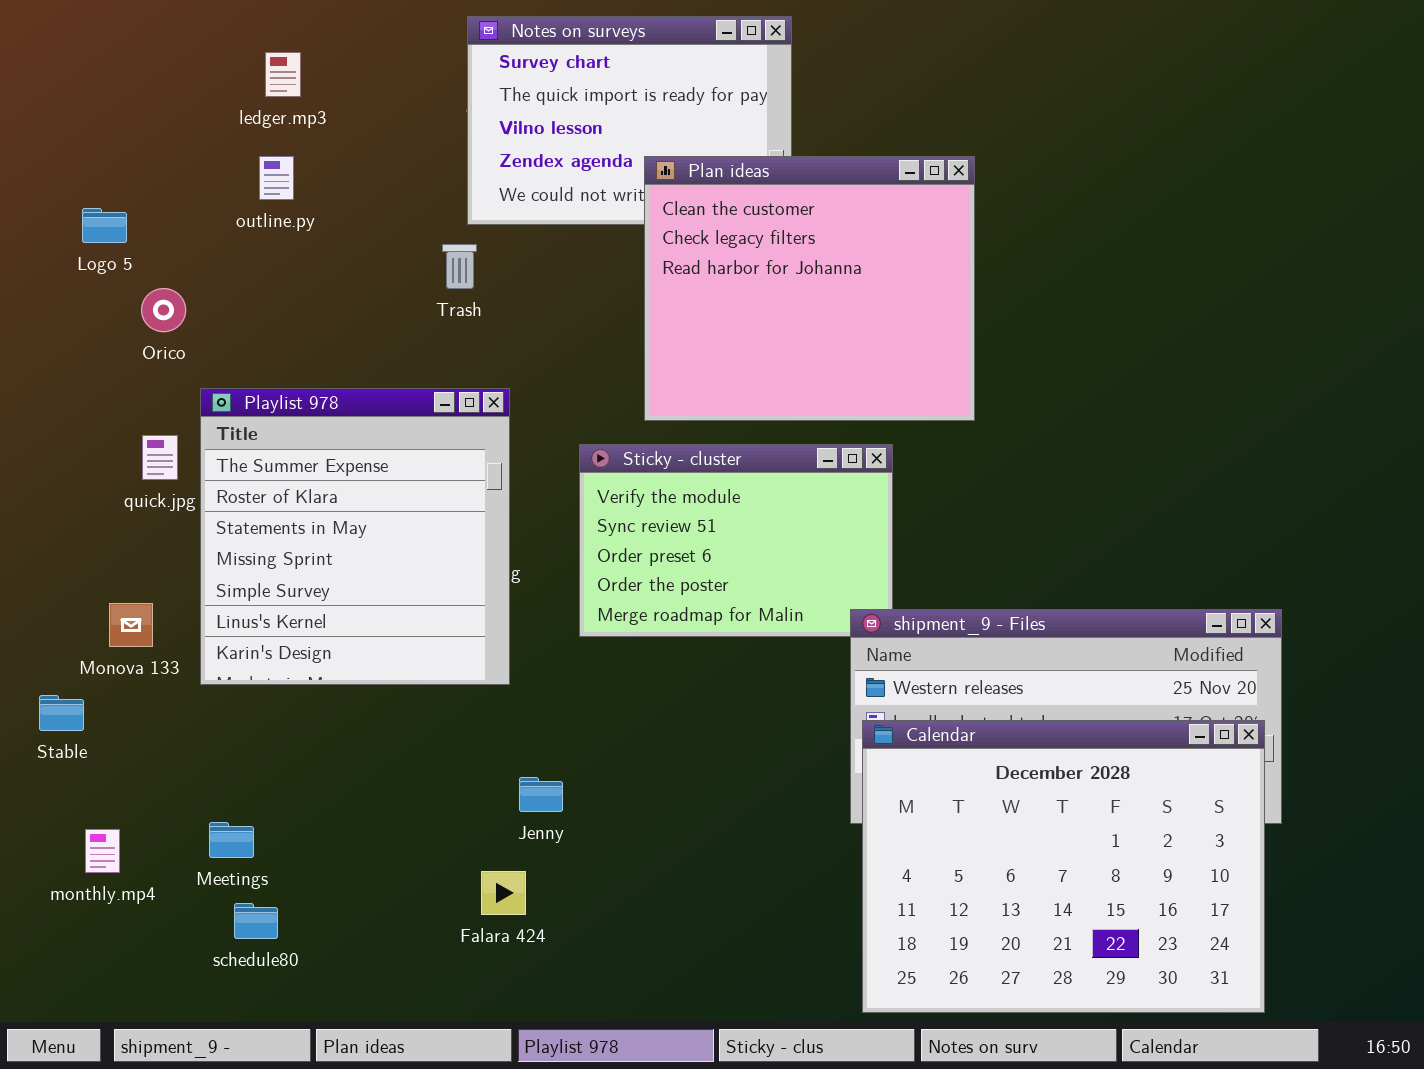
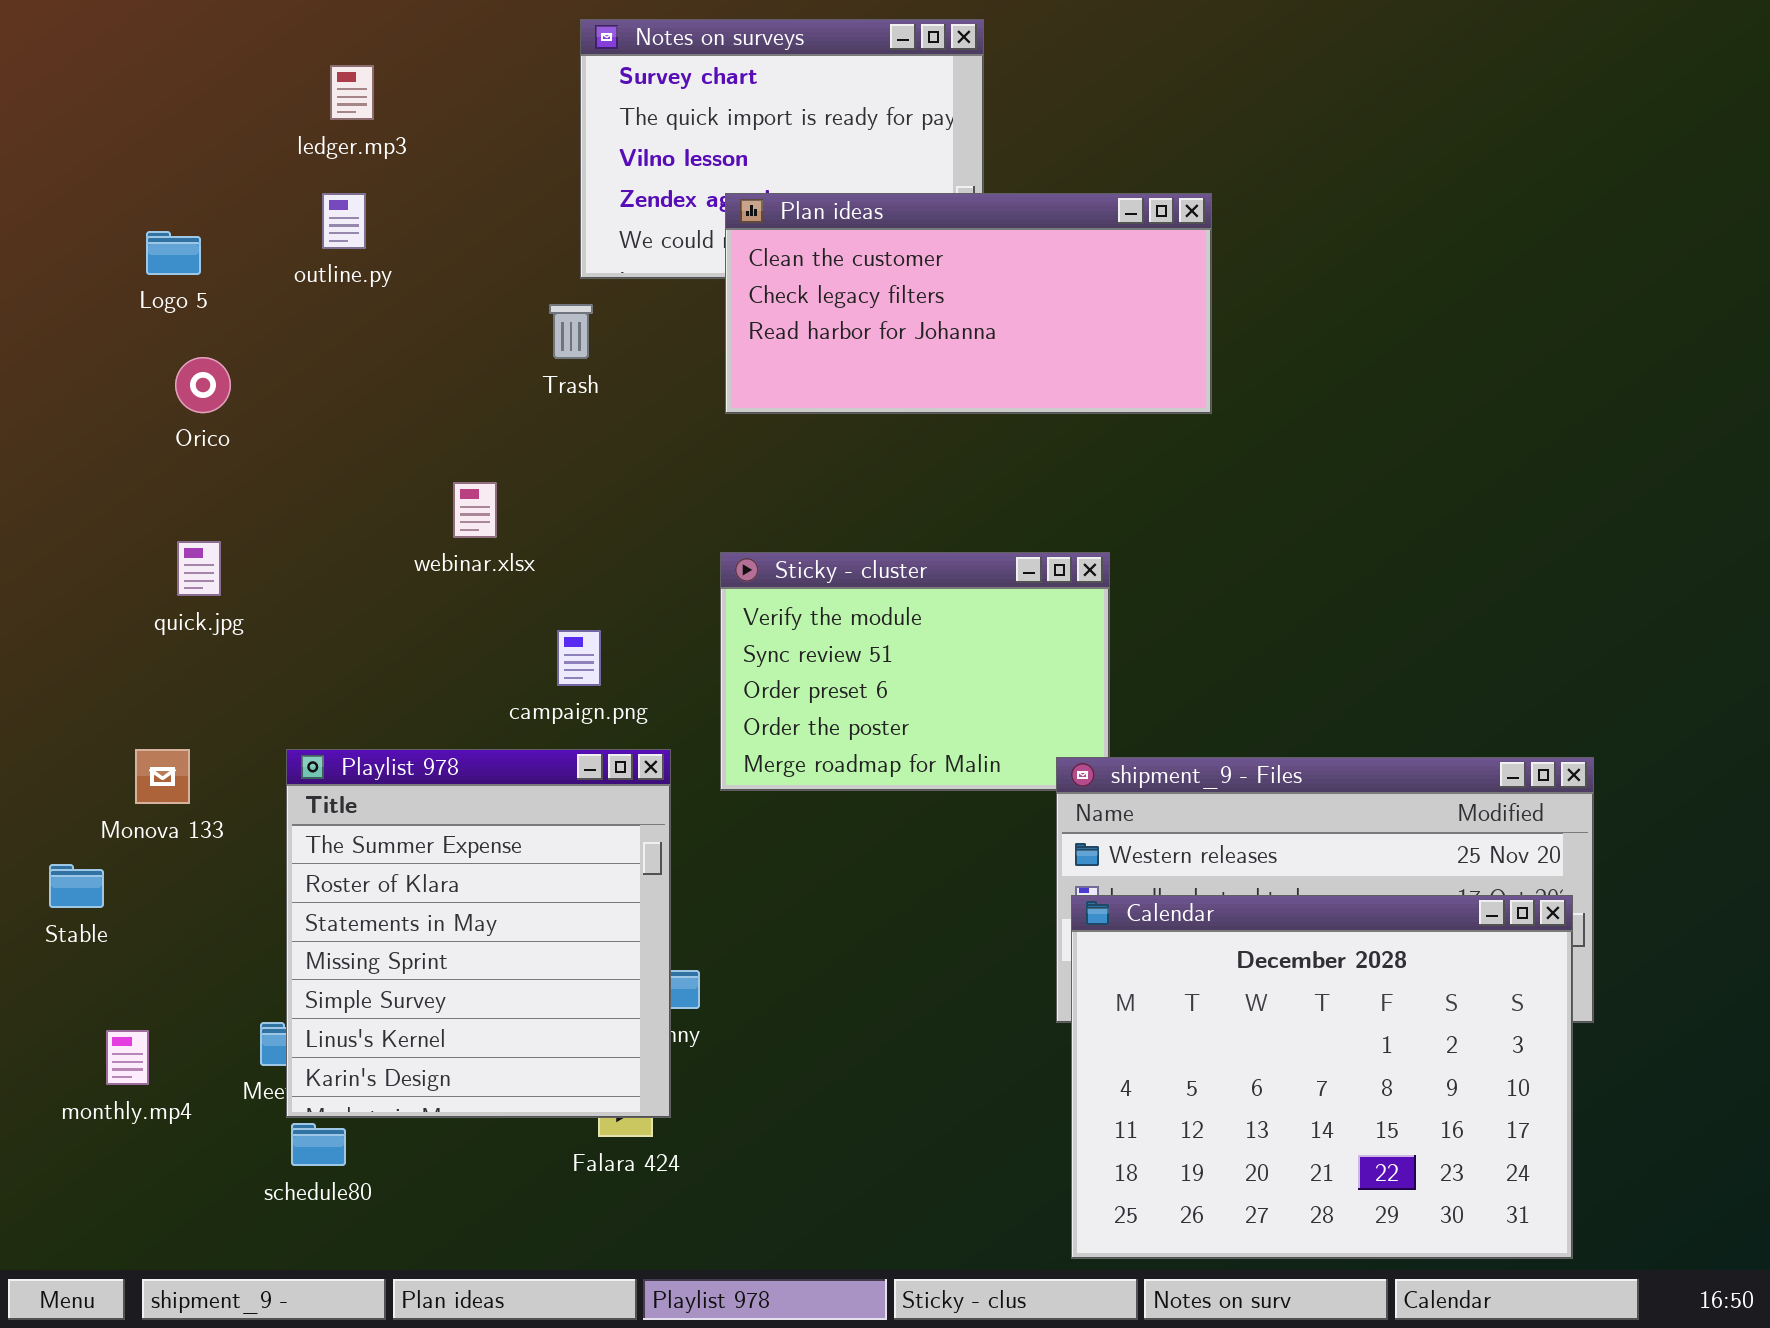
Plan ideas: [644,156,975,421] -> [725,193,1212,414], resized
Logo 5: [82,208,127,243] -> [146,231,201,275], moved
Playlist 978: [200,388,510,685] -> [286,749,671,1118], moved

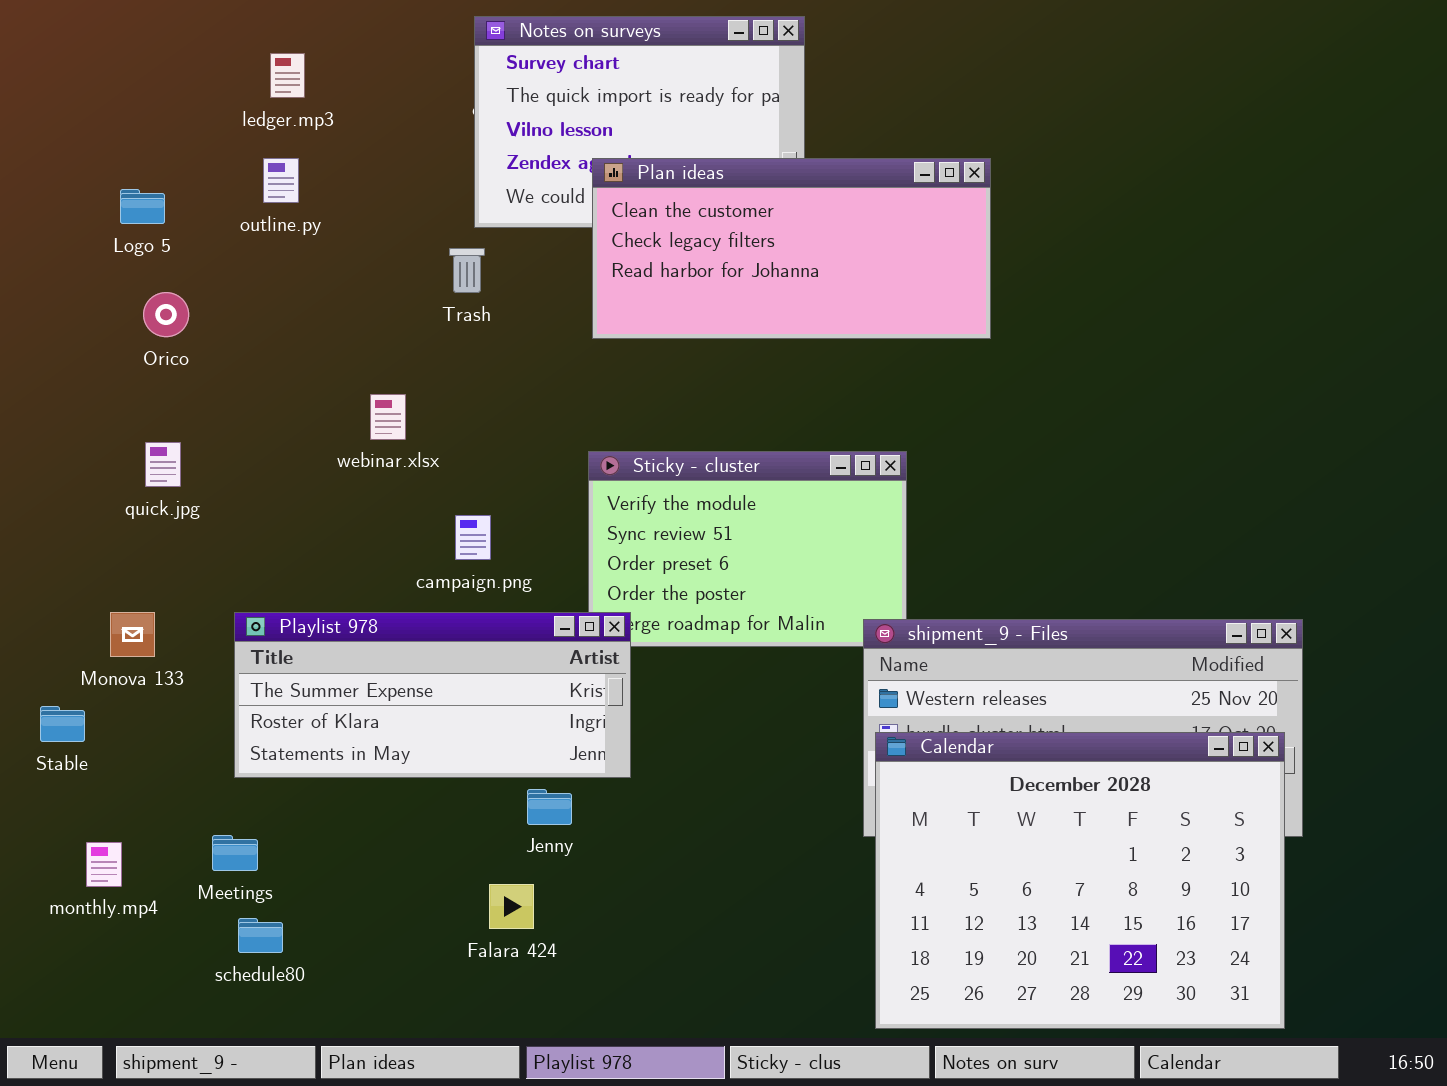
Playlist 978: [286,749,671,1118] -> [234,612,631,778], resized

